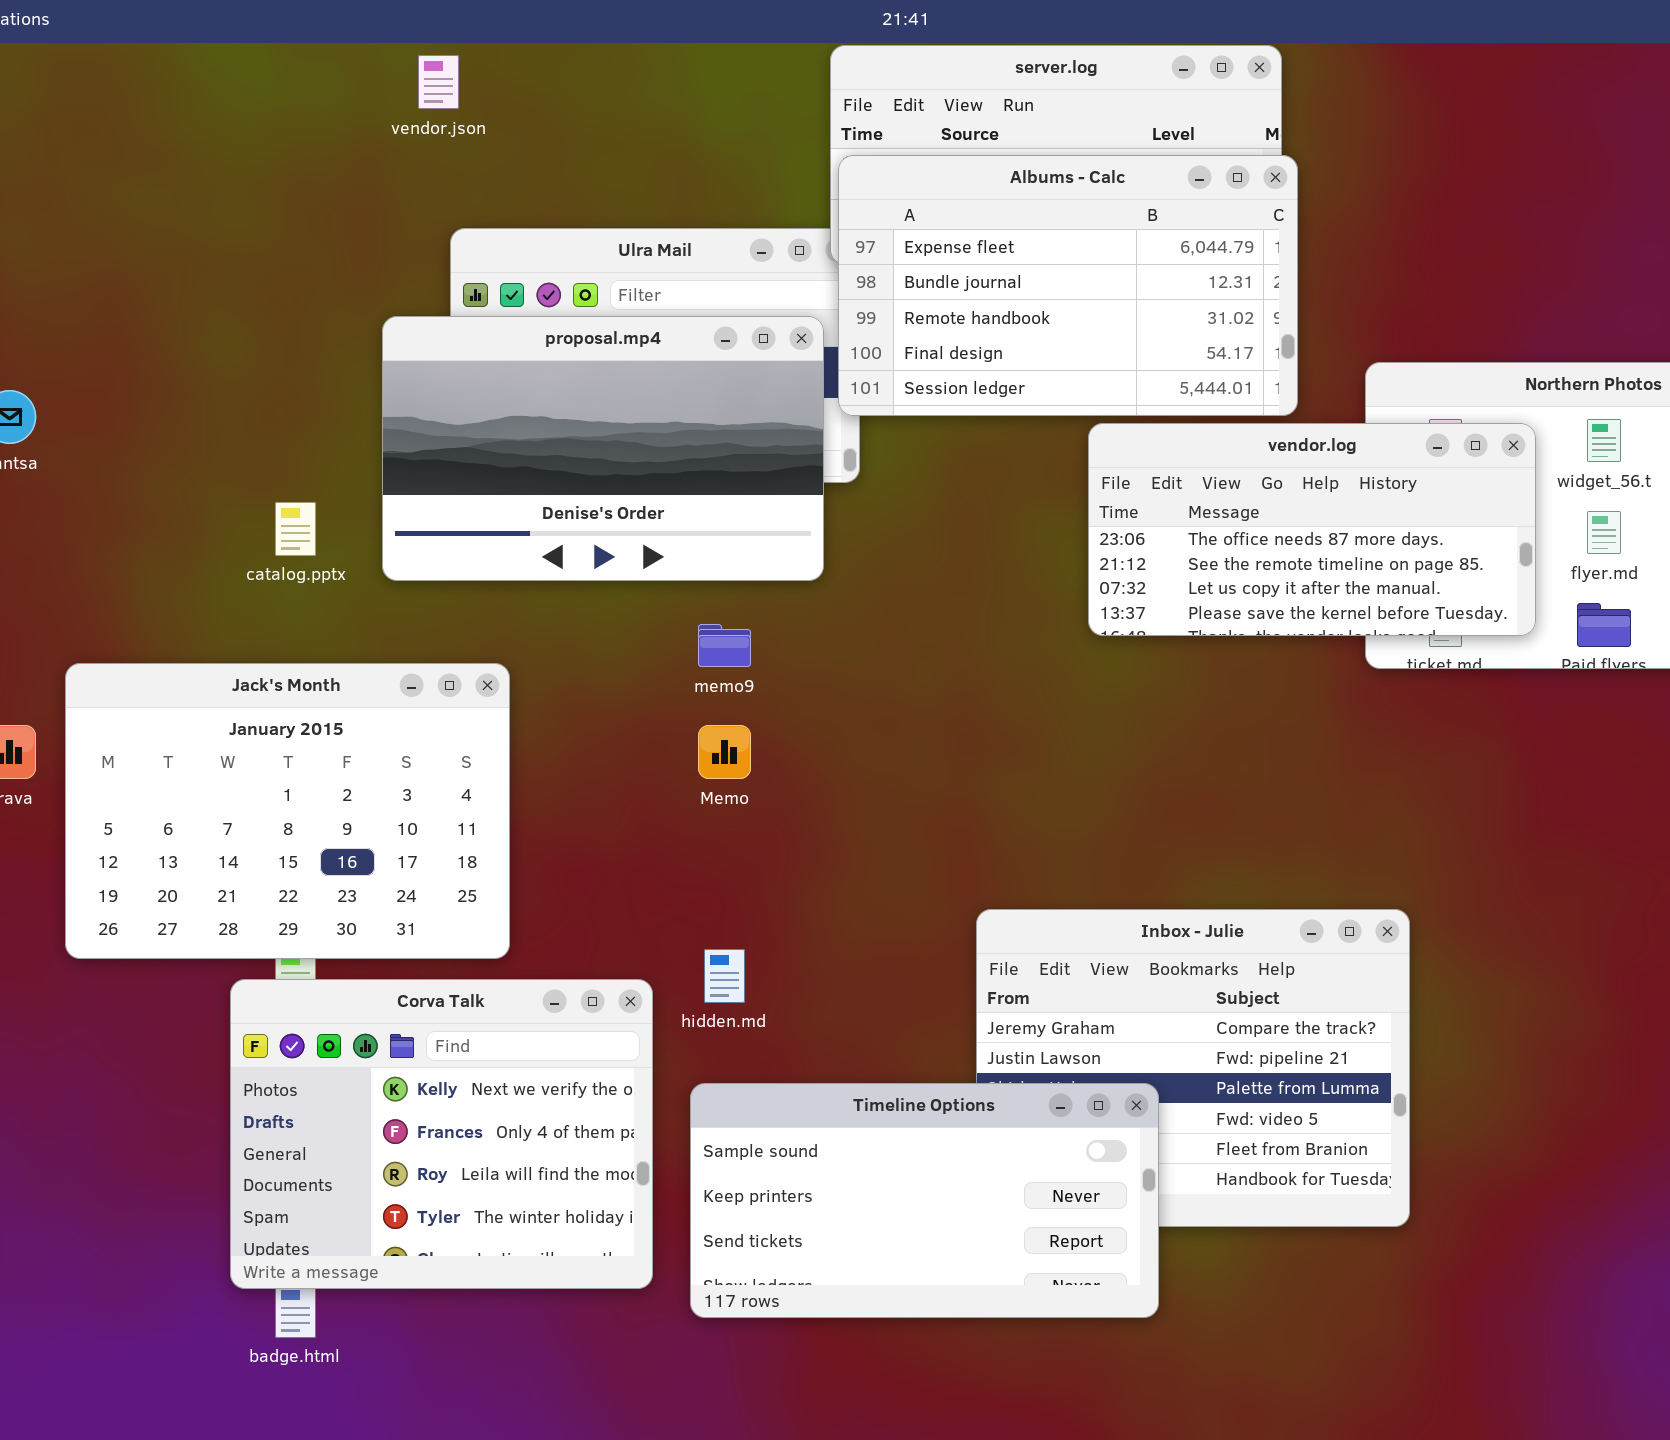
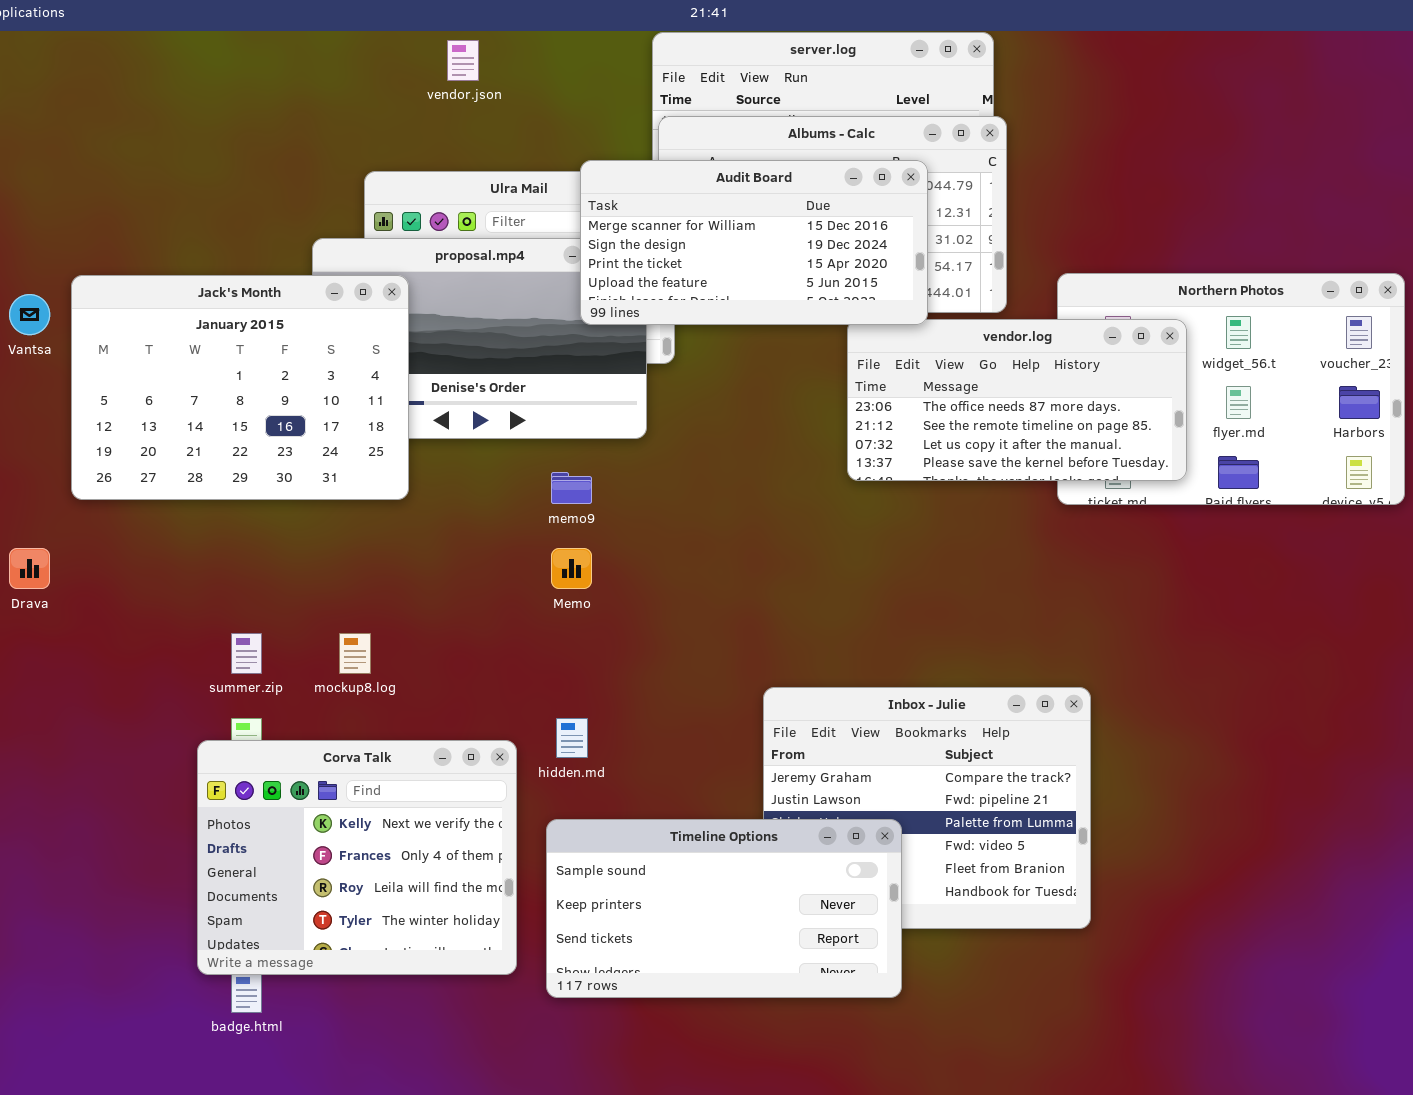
vendor.json: [418,55,459,109] -> [447,40,479,81], moved
Audit Board: none -> [580,160,928,325], opened
Jack's Month: [65,663,510,959] -> [71,275,409,500], moved

